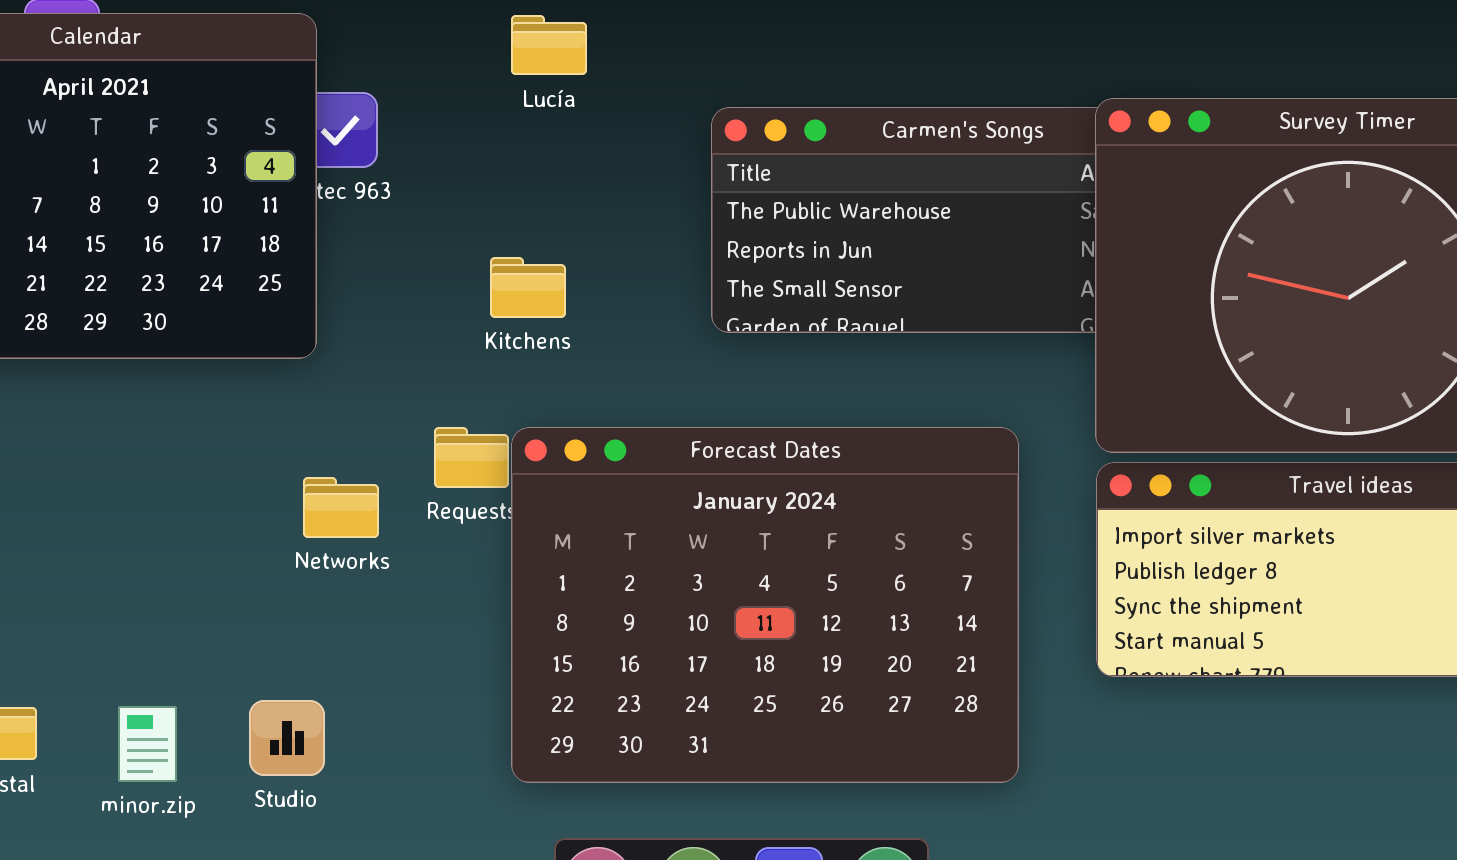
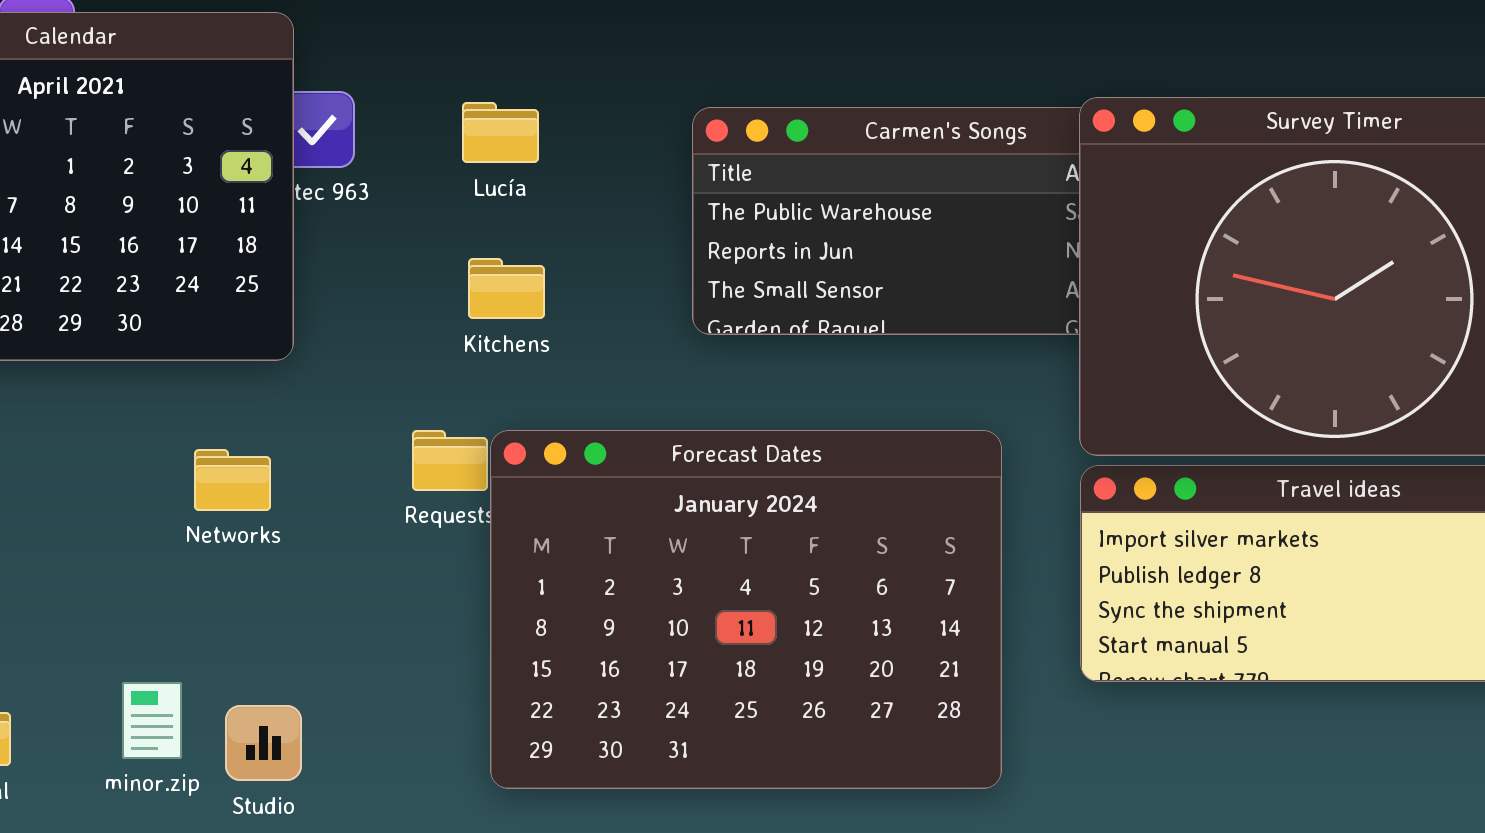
Lucía: [511,15,587,75] -> [462,102,539,163], moved
Networks: [303,477,379,538] -> [194,449,271,511], moved
minor.zip: [118,706,177,782] -> [122,682,182,759], moved

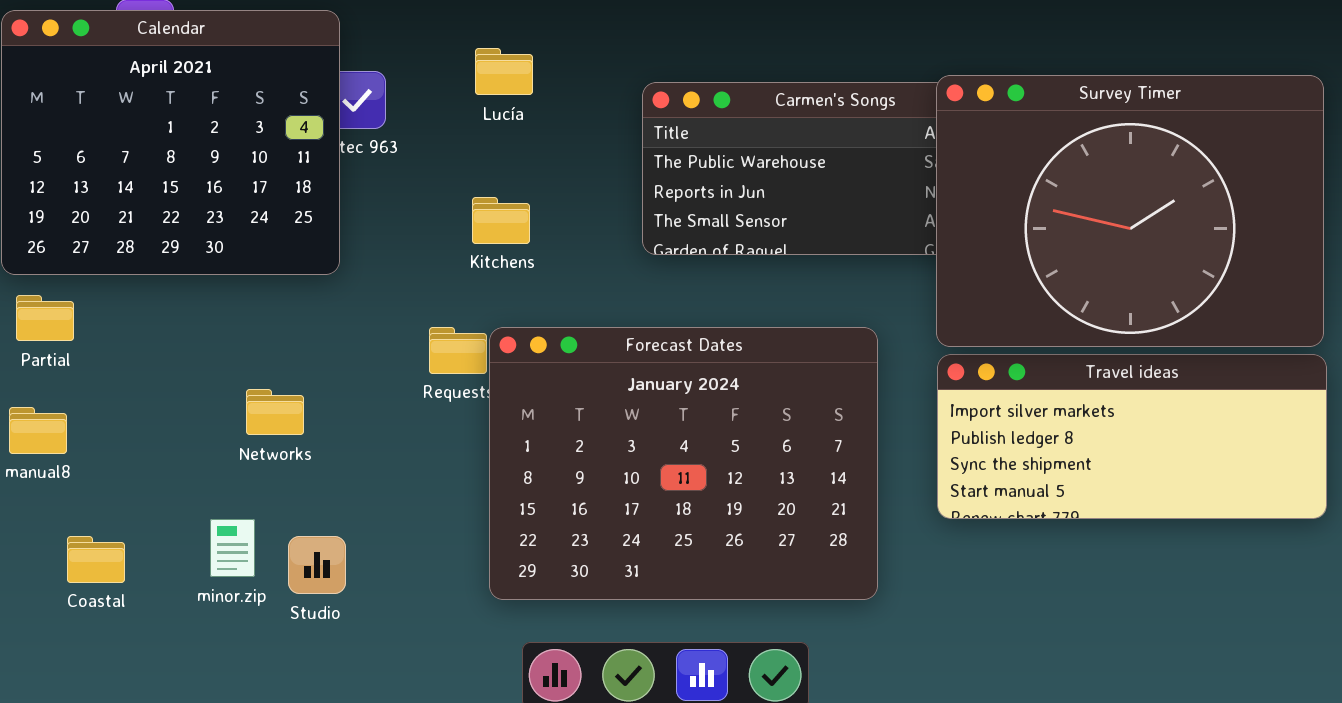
Lucía: [462,102,539,163] -> [475,48,533,95], moved
Networks: [194,449,271,511] -> [246,389,304,435], moved

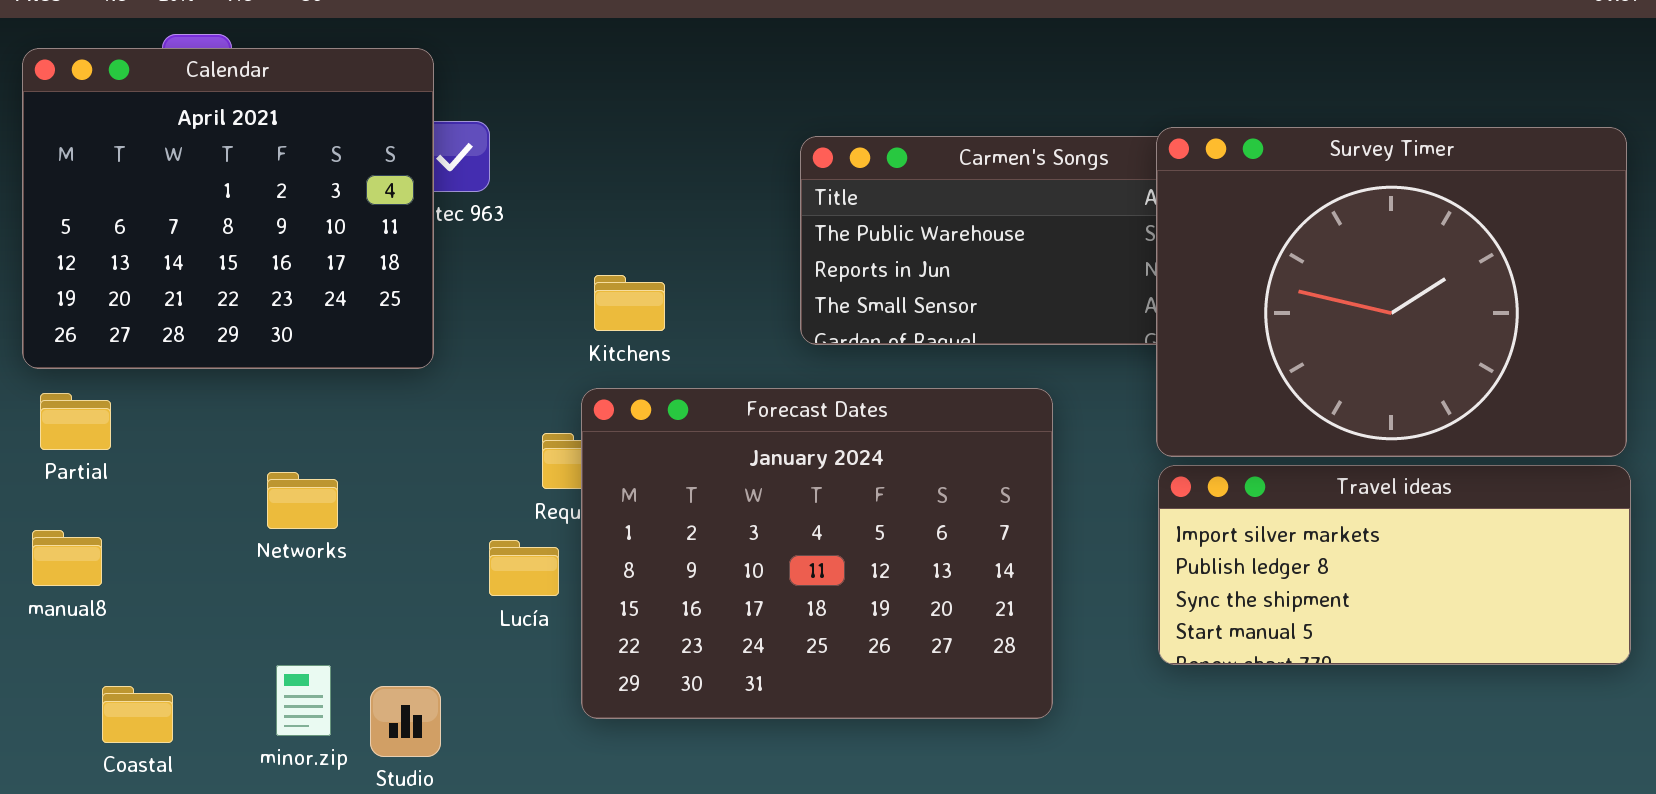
Lucía: [475,48,533,95] -> [489,540,559,596], moved
Forecast Dates: [489,327,878,600] -> [581,388,1053,719], moved
Networks: [246,389,304,435] -> [267,472,338,529], moved

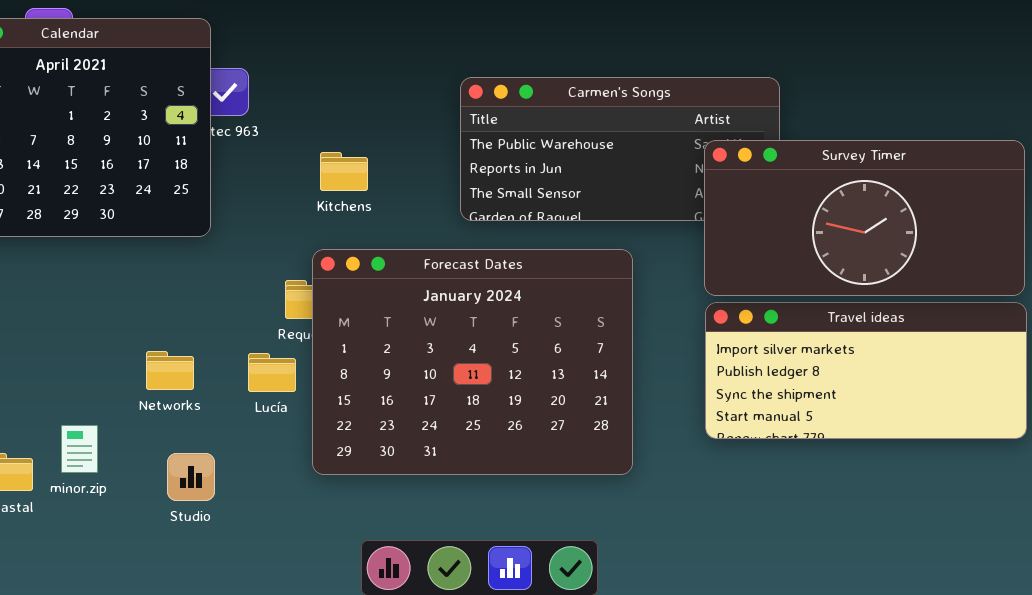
Survey Timer: [1156,127,1627,457] -> [704,140,1025,296], resized
Kitchens: [594,275,665,331] -> [320,152,368,191], moved
Networks: [267,472,338,529] -> [146,351,194,390], moved
minor.zip: [276,665,331,736] -> [61,425,98,473], moved

